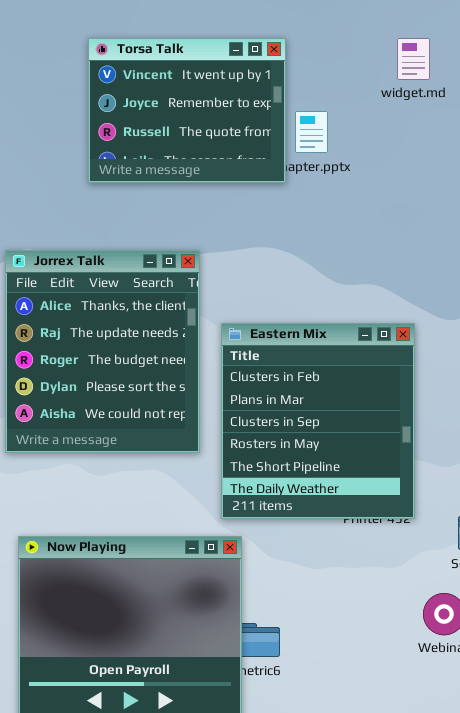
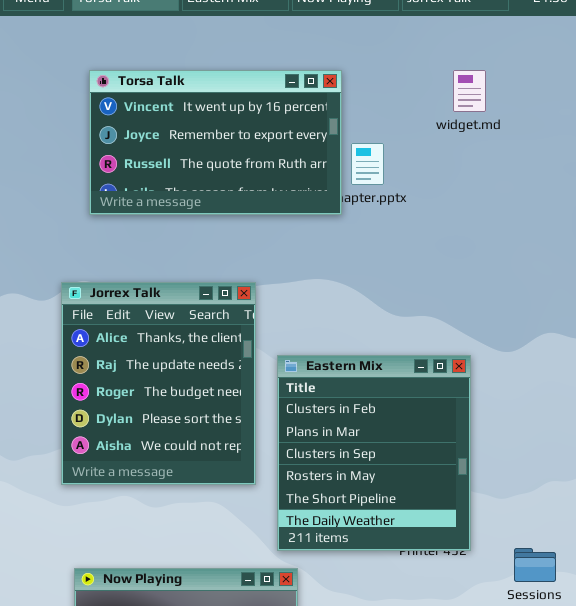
Torsa Talk: [88,38,286,183] -> [89,70,342,215], resized

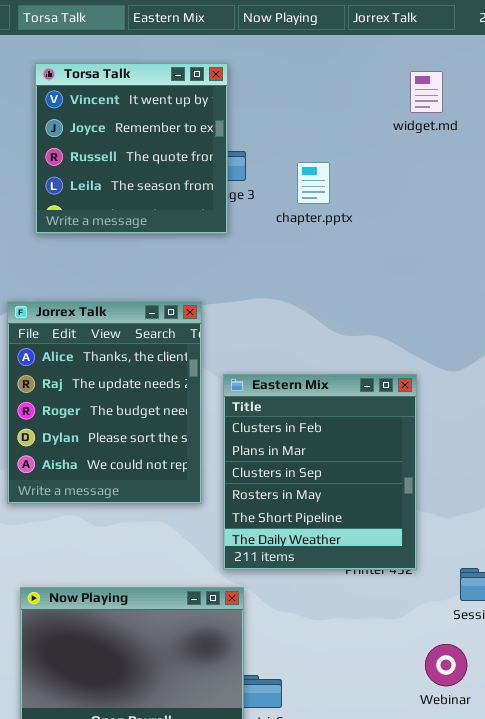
Torsa Talk: [89,70,342,215] -> [35,63,228,234], resized
widget.md: [453,70,486,112] -> [410,71,443,113], moved

